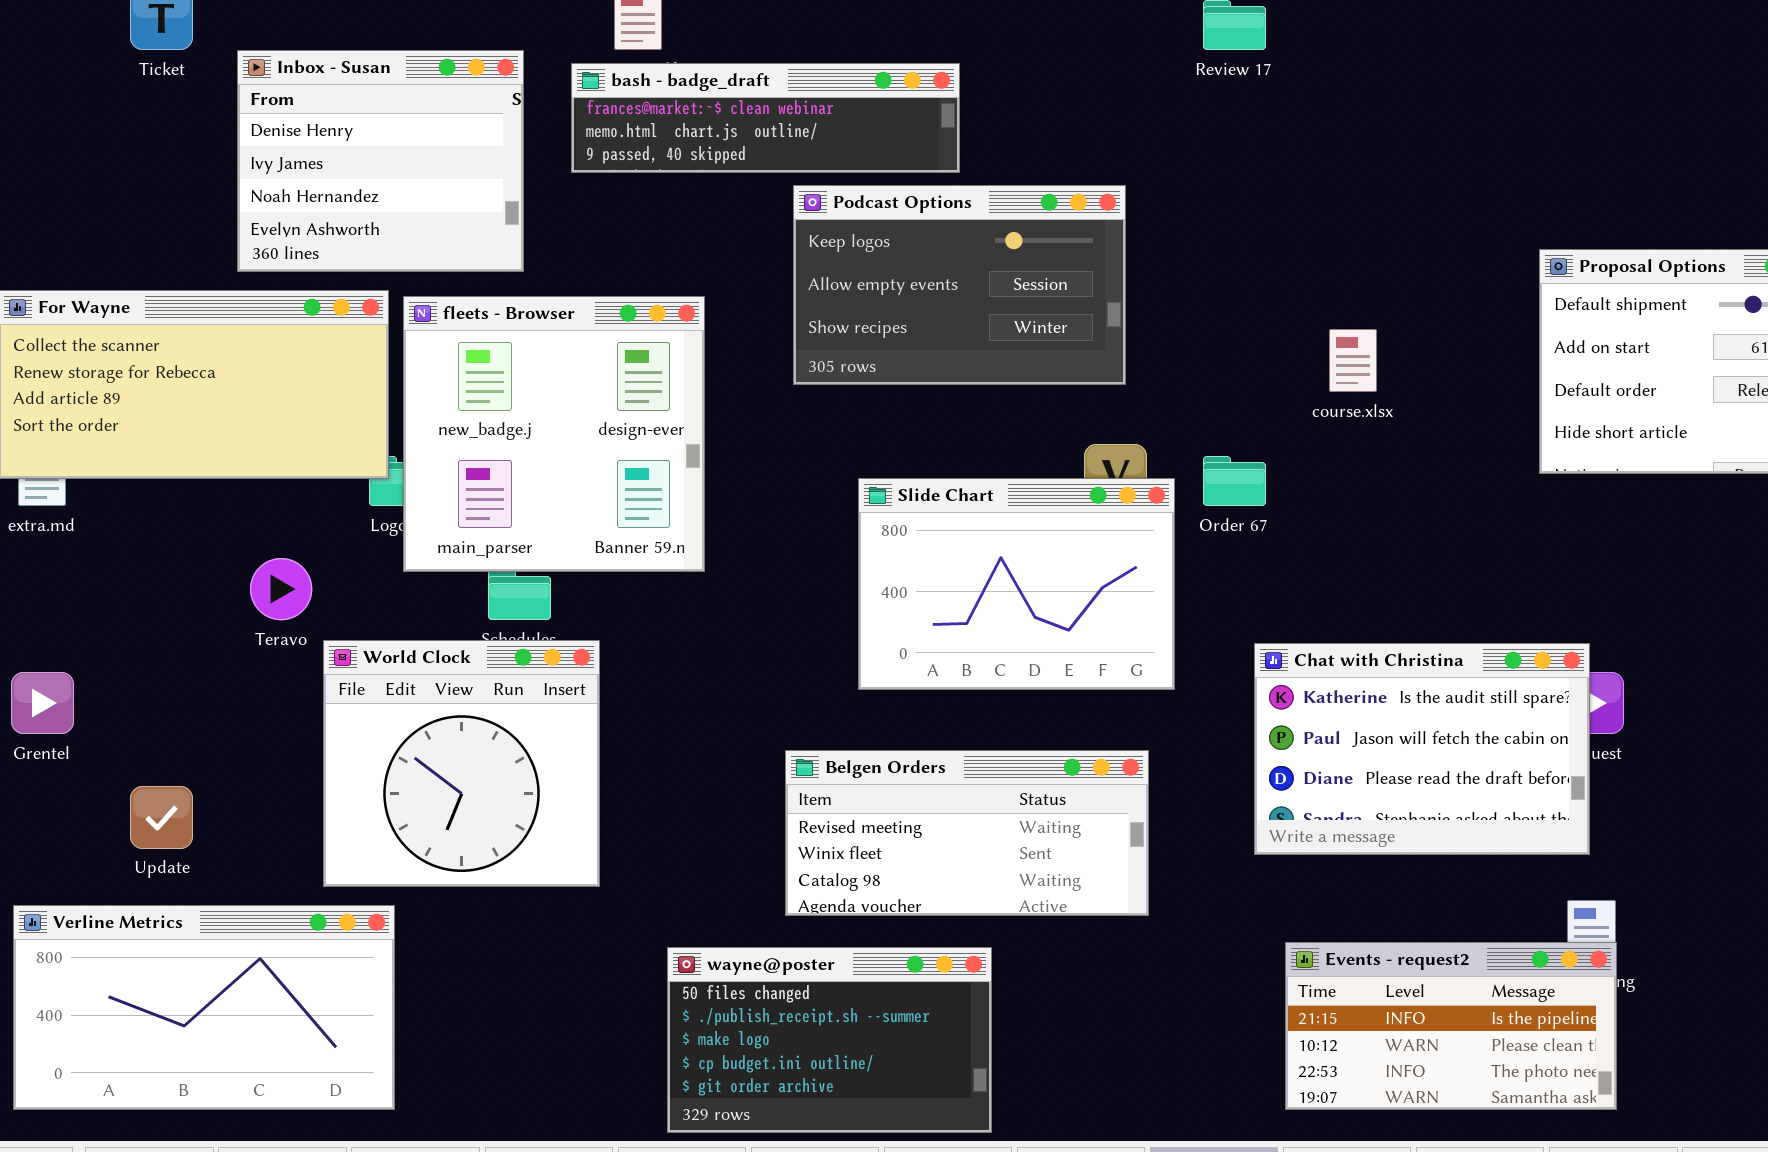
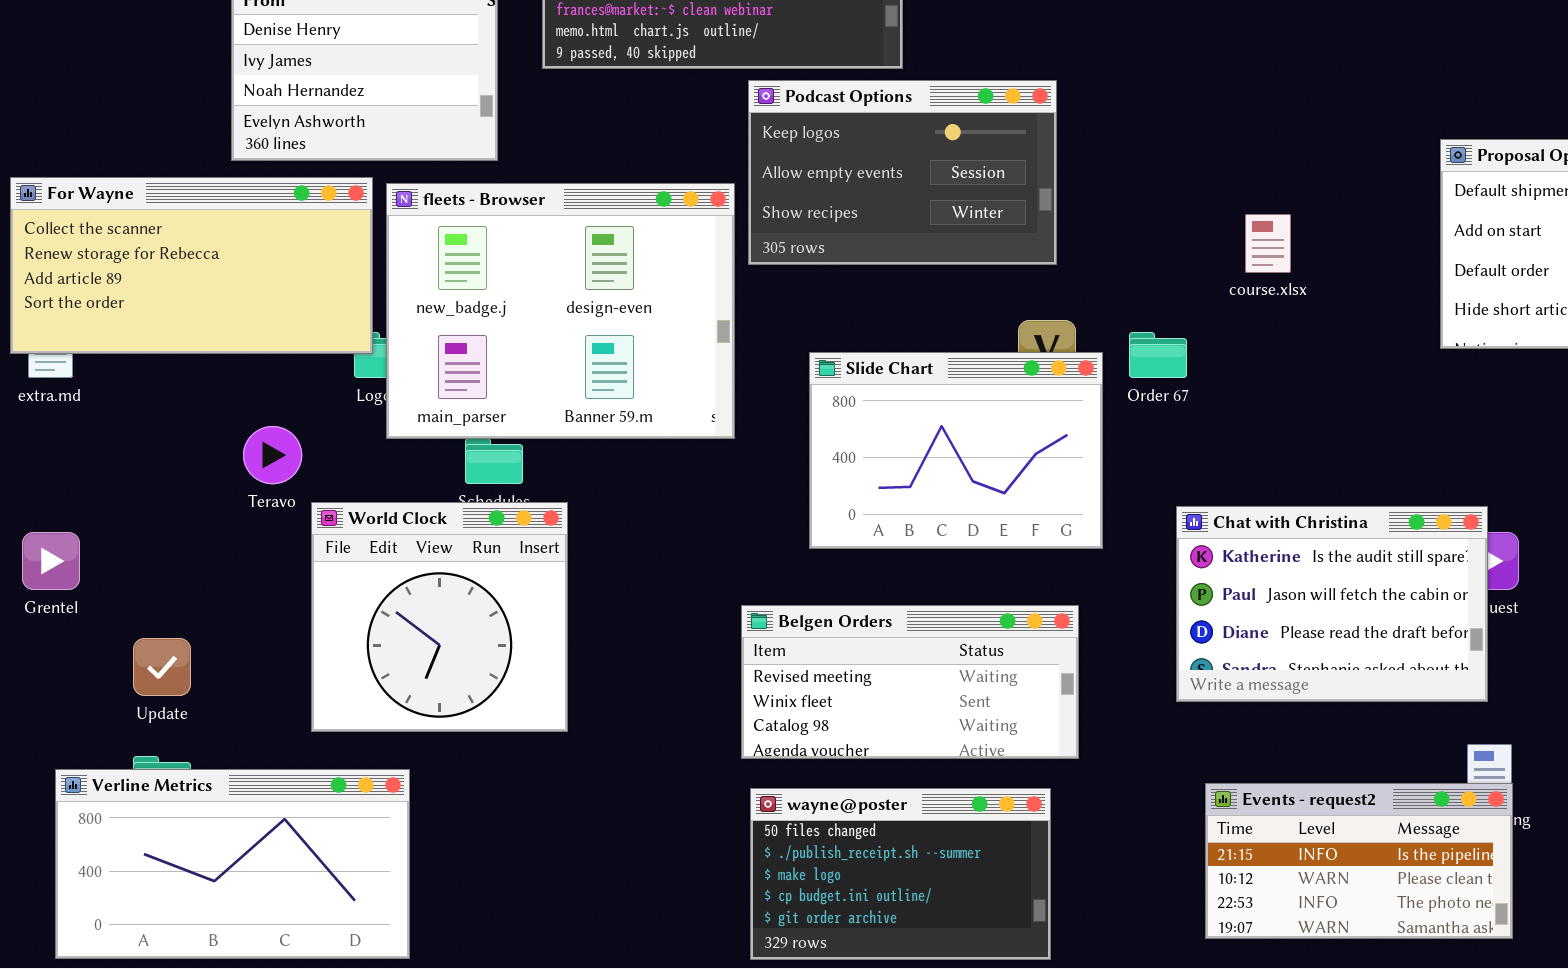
fleets - Browser: [403,296,705,572] -> [386,183,735,439], resized
Verline Metrics: [13,905,395,1110] -> [55,769,410,959], moved
wayne@poster: [667,947,992,1133] -> [750,788,1051,960], moved

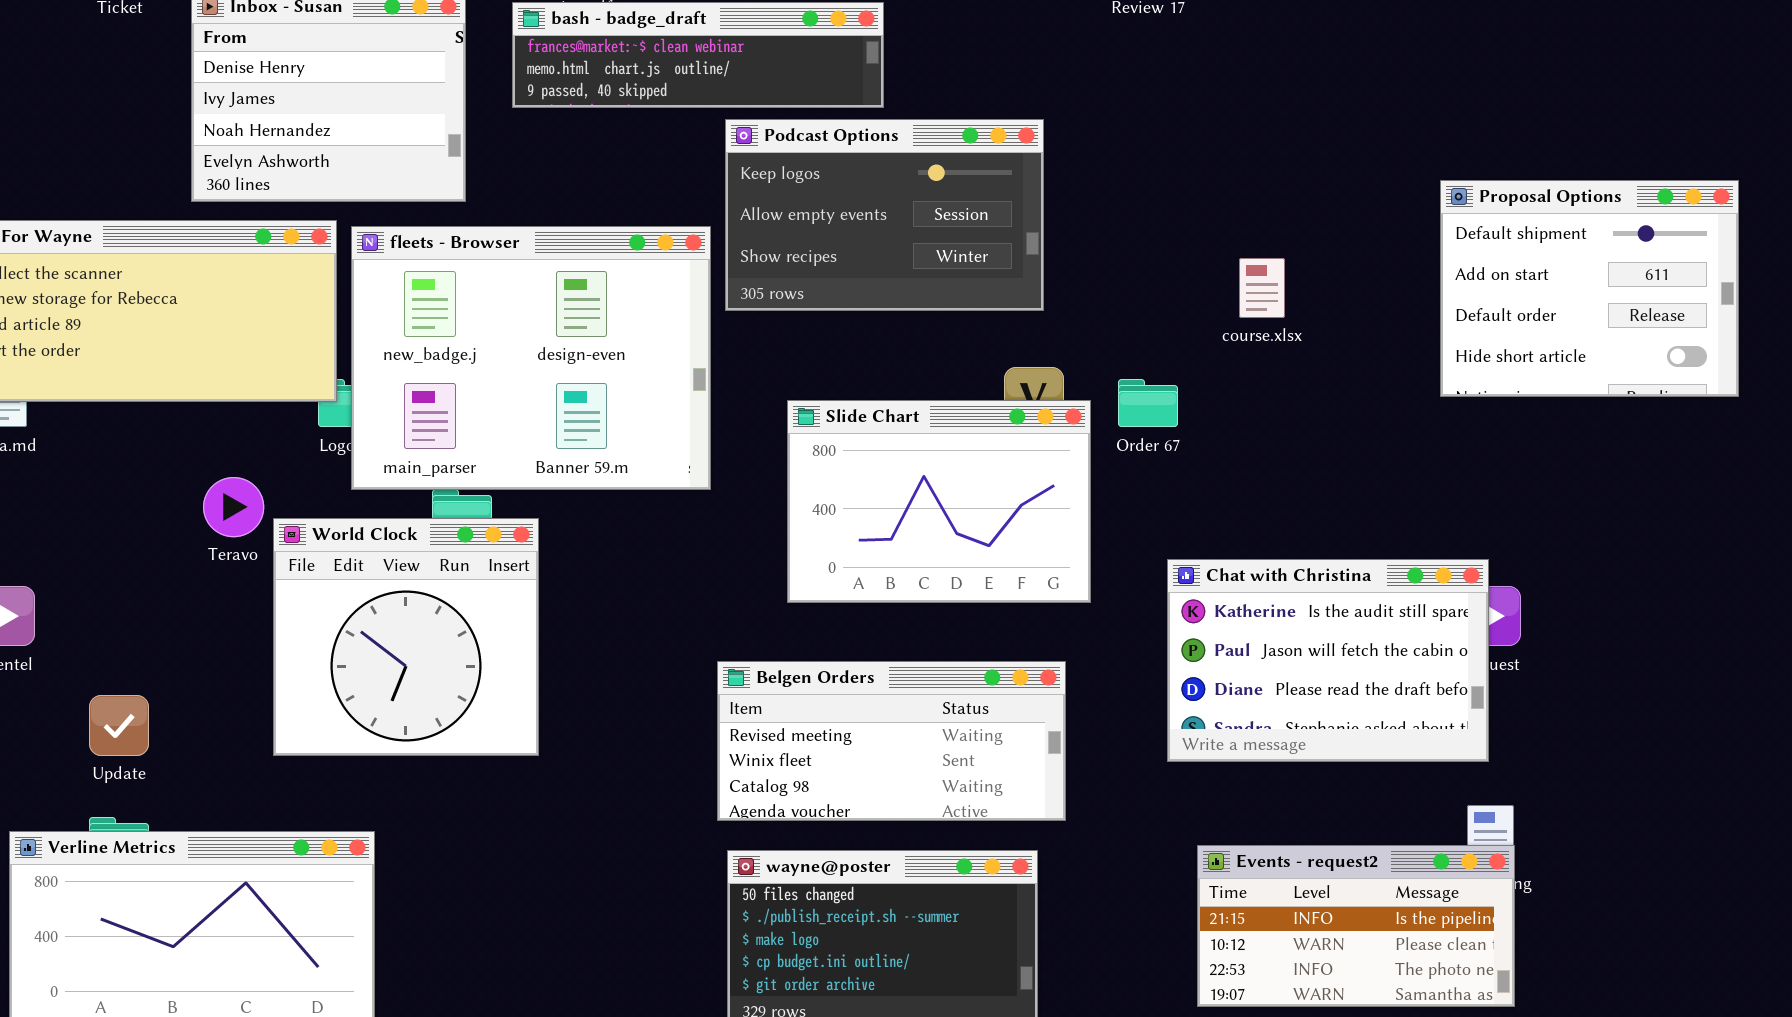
World Clock: [311,502,568,732] -> [273,518,539,756], moved

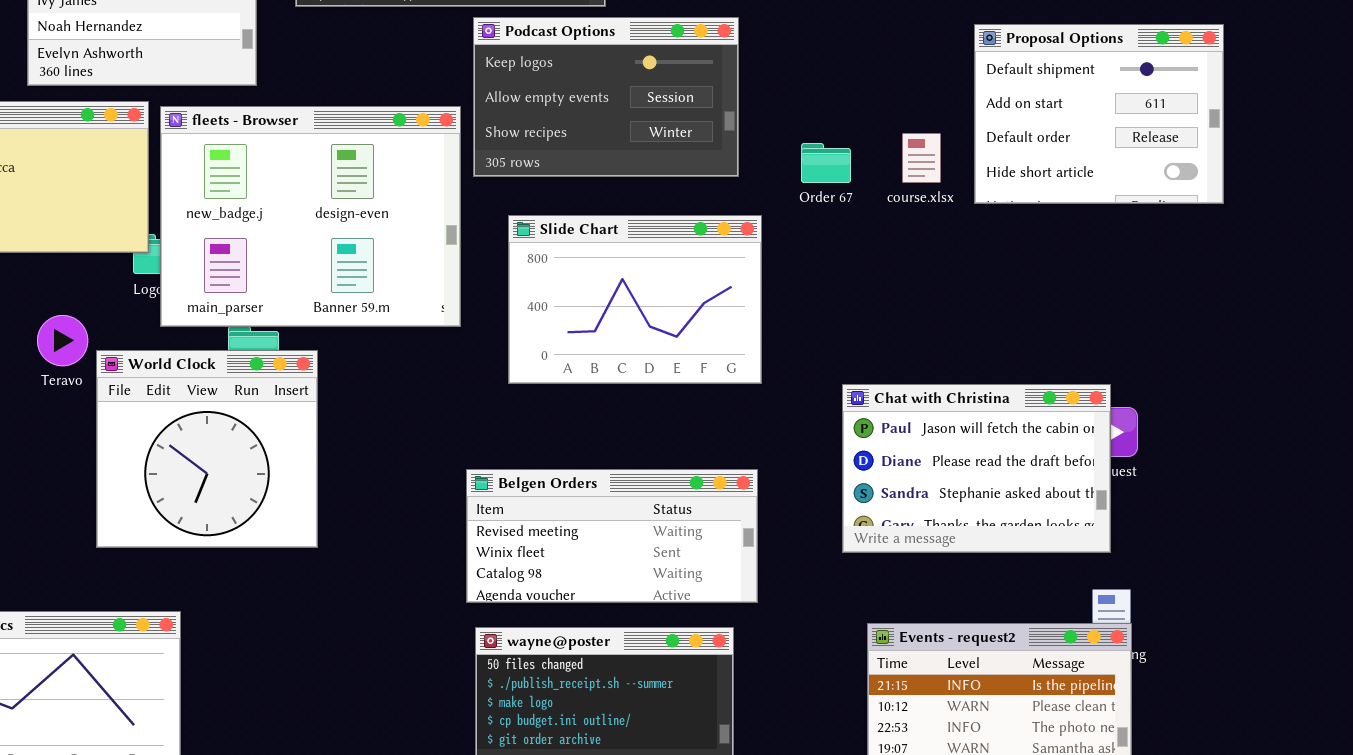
Proposal Options: [1440,180,1739,397] -> [974,24,1224,204], moved
Order 67: [1118,379,1178,427] -> [801,143,851,183], moved
Slide Chart: [787,400,1091,603] -> [508,215,762,384], moved
Chat with Christina: [1167,559,1489,762] -> [842,384,1111,553], scrolled down 1 row

